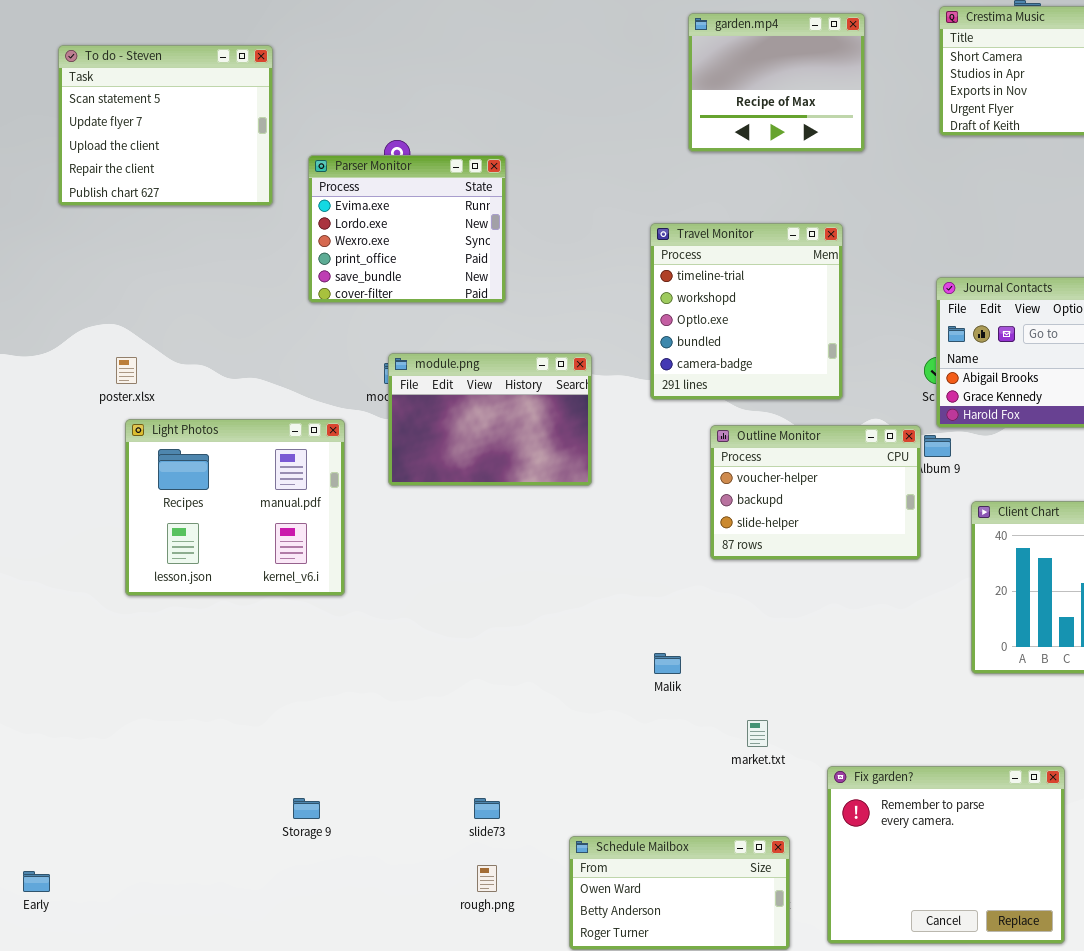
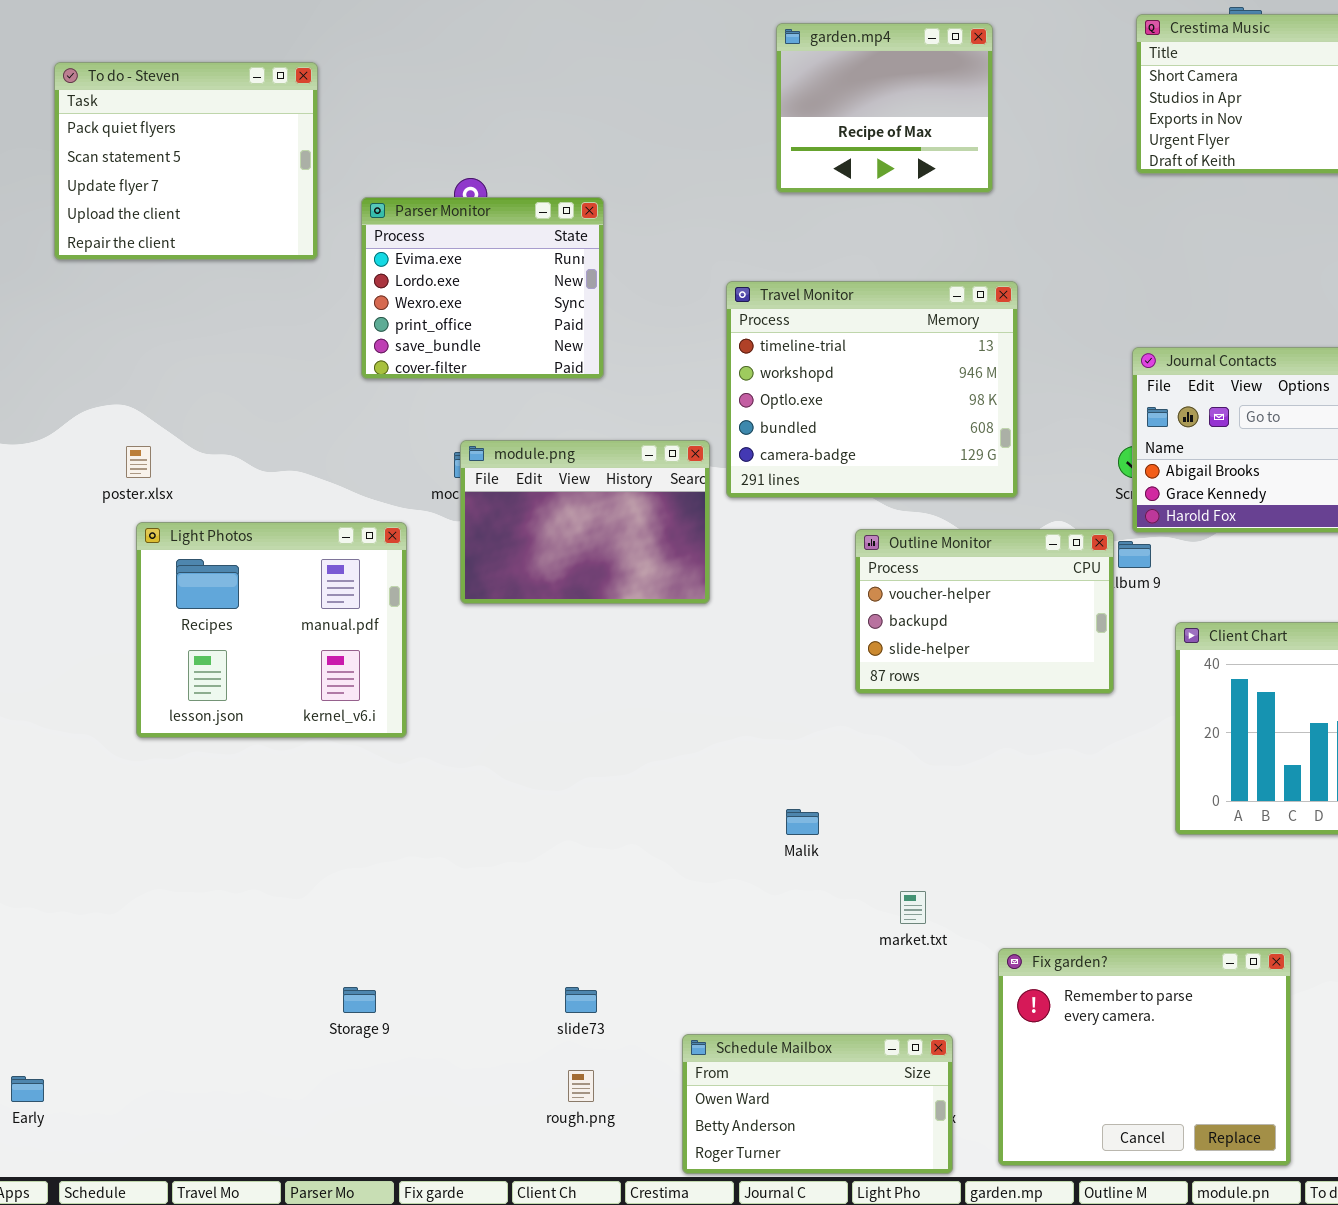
garden.mp4: [688,13,865,152] -> [776,23,993,193], moved
To do - Steven: [58,45,273,206] -> [54,62,318,260], scrolled up 1 row
Travel Monitor: [650,223,843,400] -> [726,281,1018,498], resized

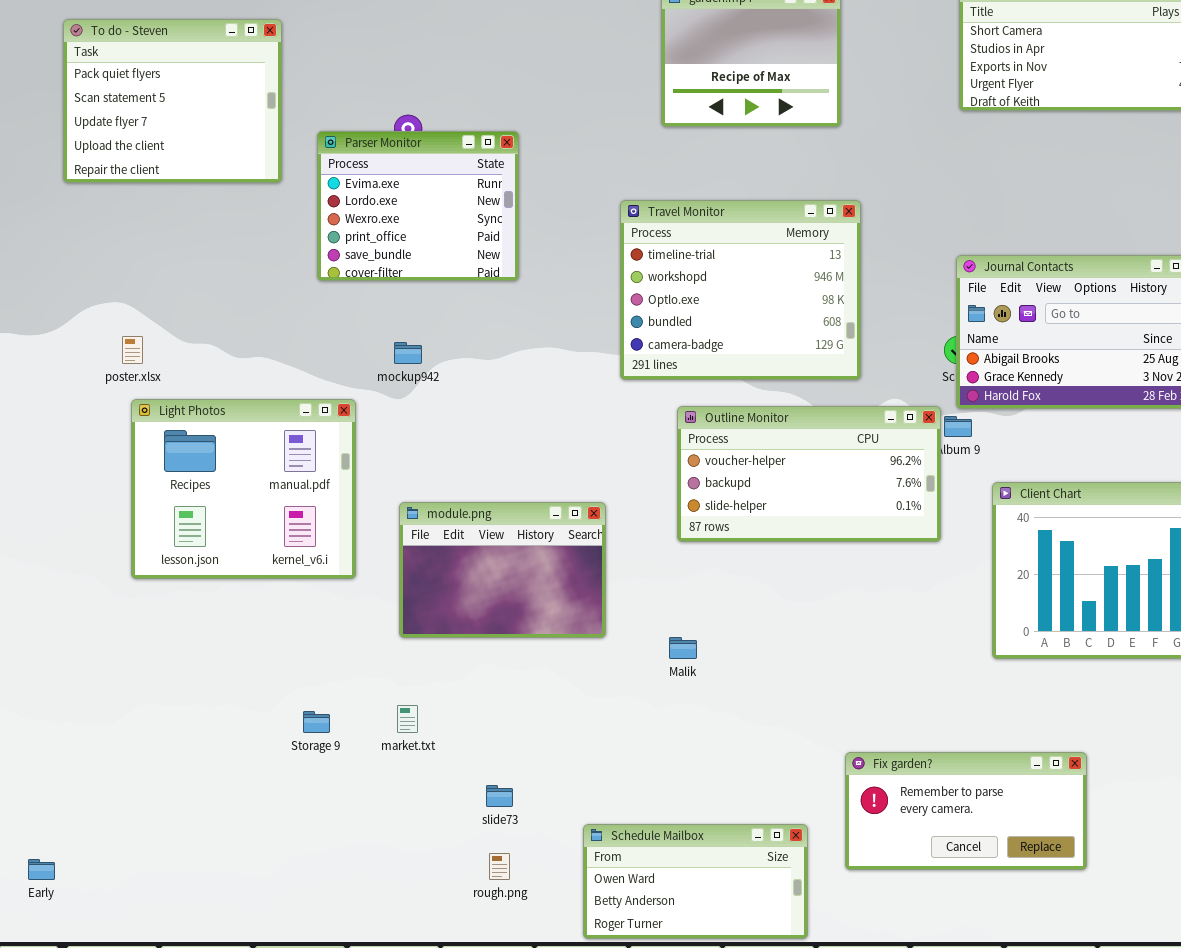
module.png: [460,440,710,604] -> [399,502,606,638], moved
Outline Monitor: [855,529,1114,694] -> [677,406,941,542], resized
market.txt: [900,891,926,924] -> [397,705,418,733], moved
Fix garden?: [998,948,1291,1166] -> [845,752,1087,870], resized
Storage 9: [343,987,376,1013] -> [303,711,330,733], moved

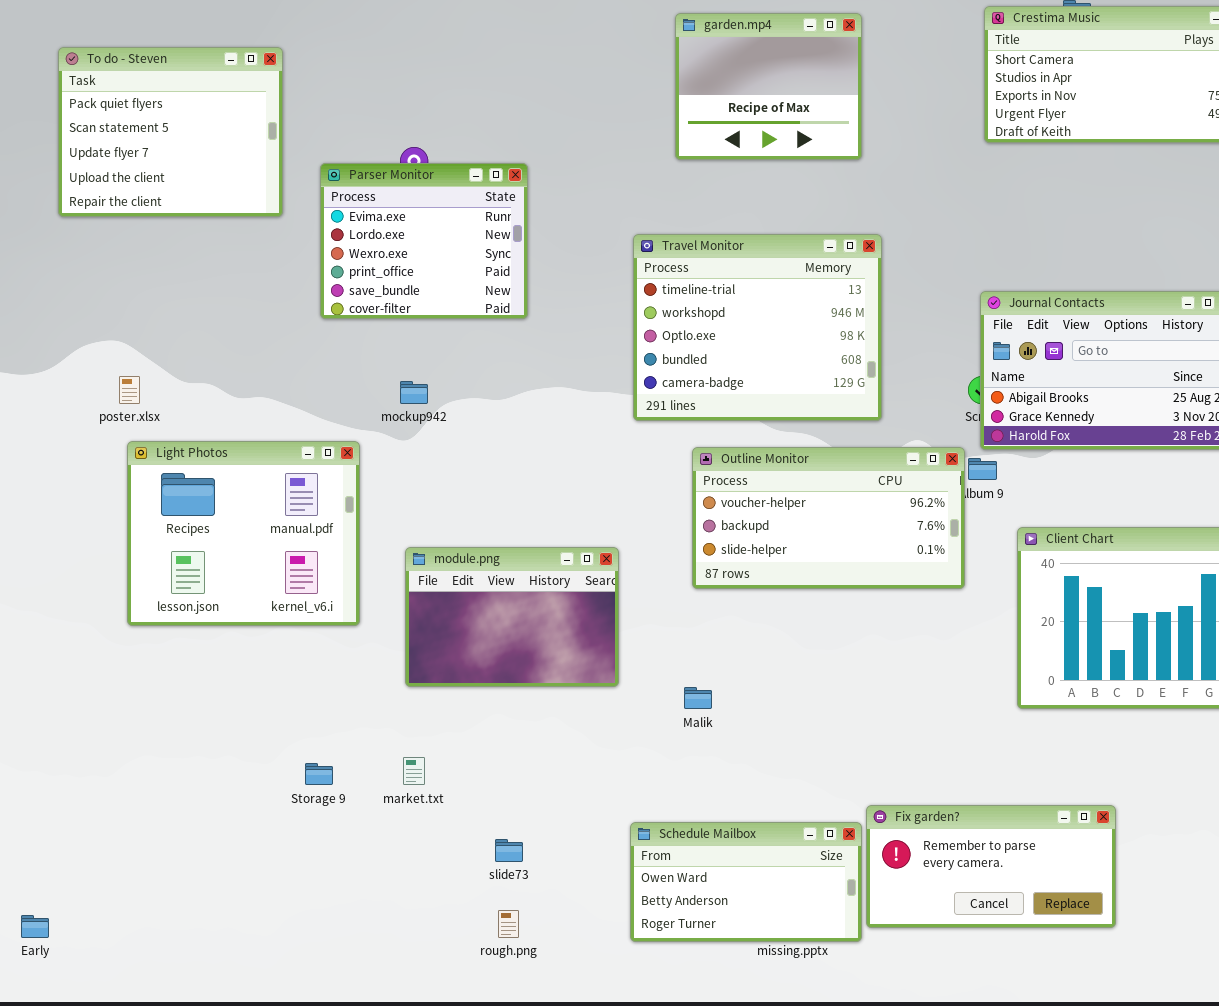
Schedule Mailbox: [583,824,808,939] -> [630,822,862,942], moved

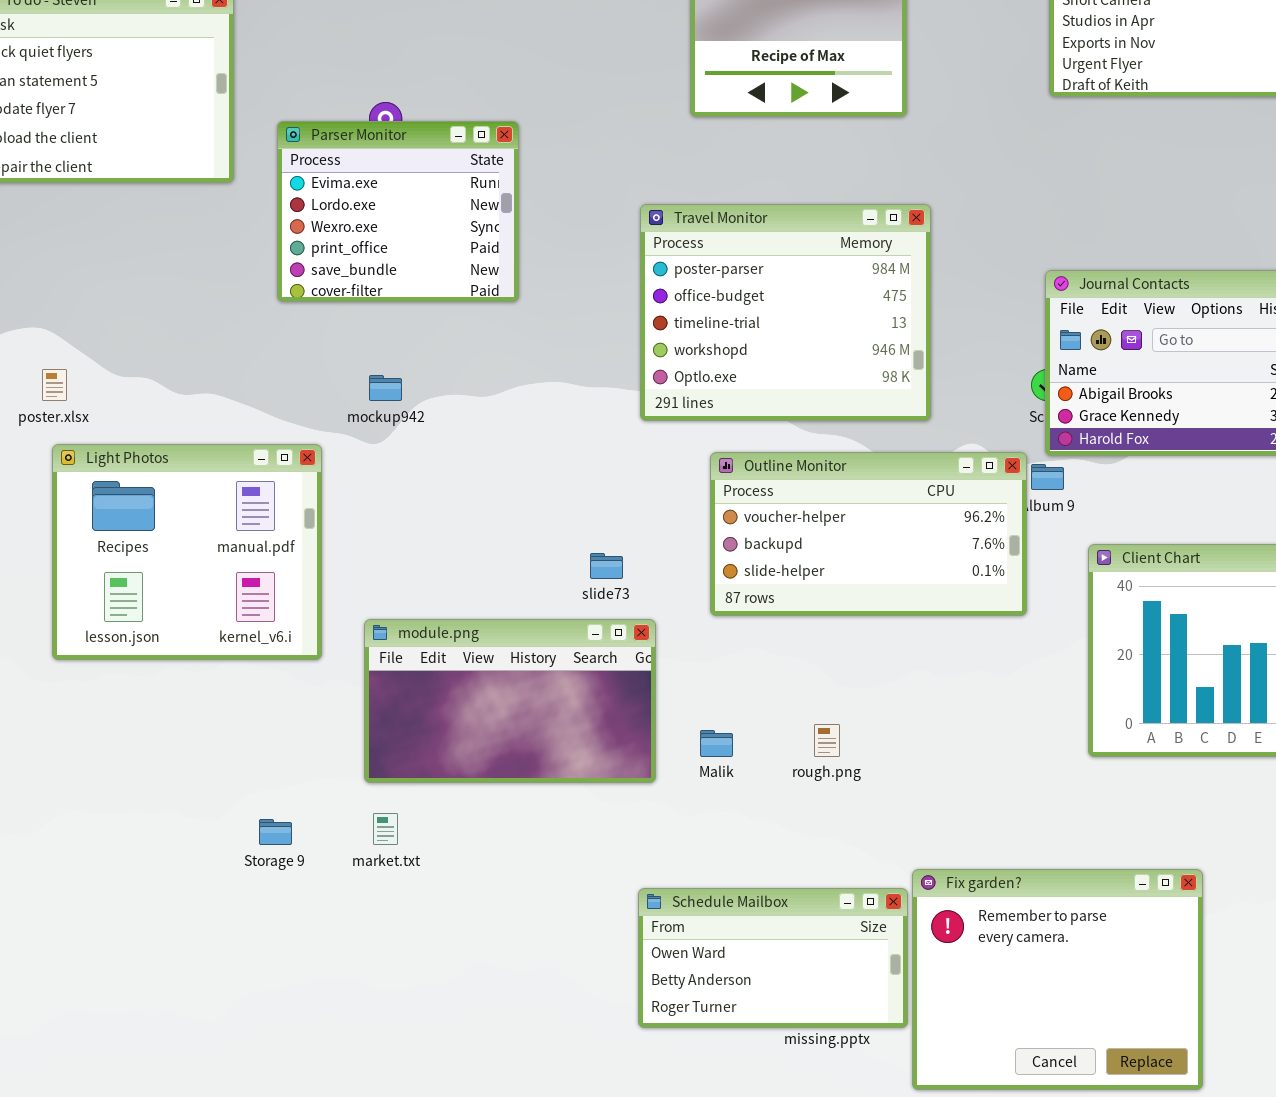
Travel Monitor: [633,234,882,421] -> [640,204,931,421], scrolled up 2 rows
module.png: [405,547,619,687] -> [364,619,656,783], moved, resized
Fix garden?: [866,805,1116,928] -> [912,869,1203,1090], resized
slide73: [495,839,523,862] -> [590,553,623,579], moved
rough.png: [498,910,519,938] -> [814,724,840,757], moved

